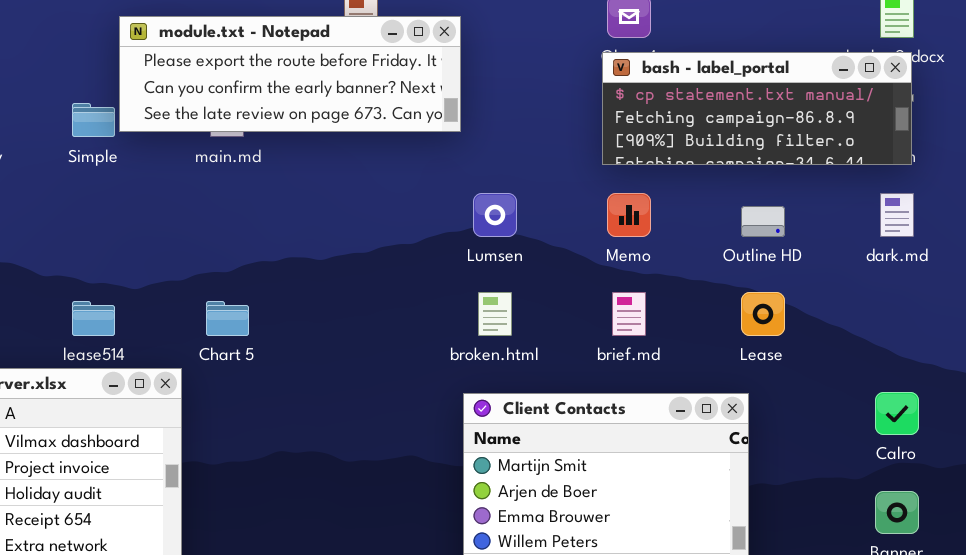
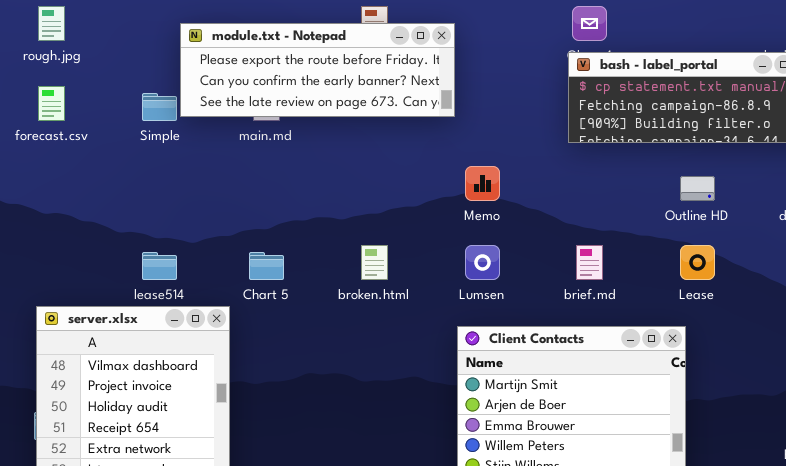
Lumsen: [473,193,517,237] -> [465,245,500,280], moved
Memo: [607,193,651,237] -> [465,166,500,201], moved
broken.html: [478,292,512,336] -> [361,245,388,280], moved

